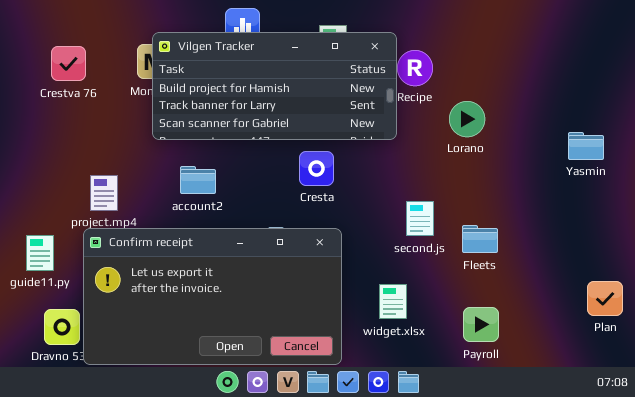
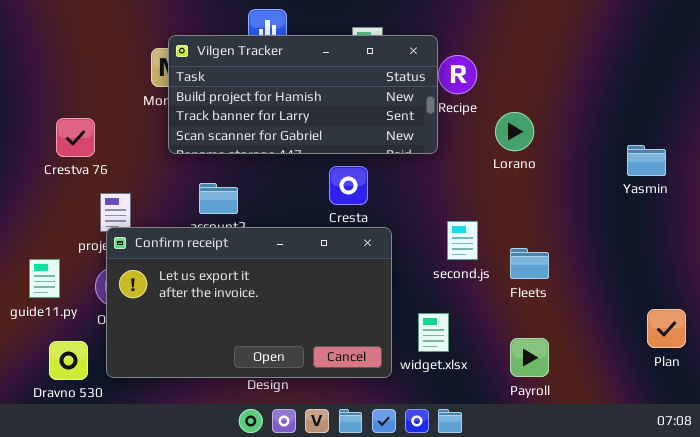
Crestva 76: [51,46,86,81] -> [56,118,95,157], moved
Confirm receipt: [83,228,342,365] -> [106,227,392,378], moved

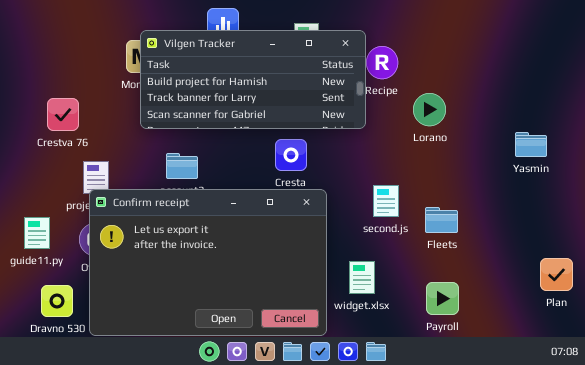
Yasmin: [627,145,666,176] -> [515,132,547,157], moved
Confirm receipt: [106,227,392,378] -> [89,189,327,336], resized

